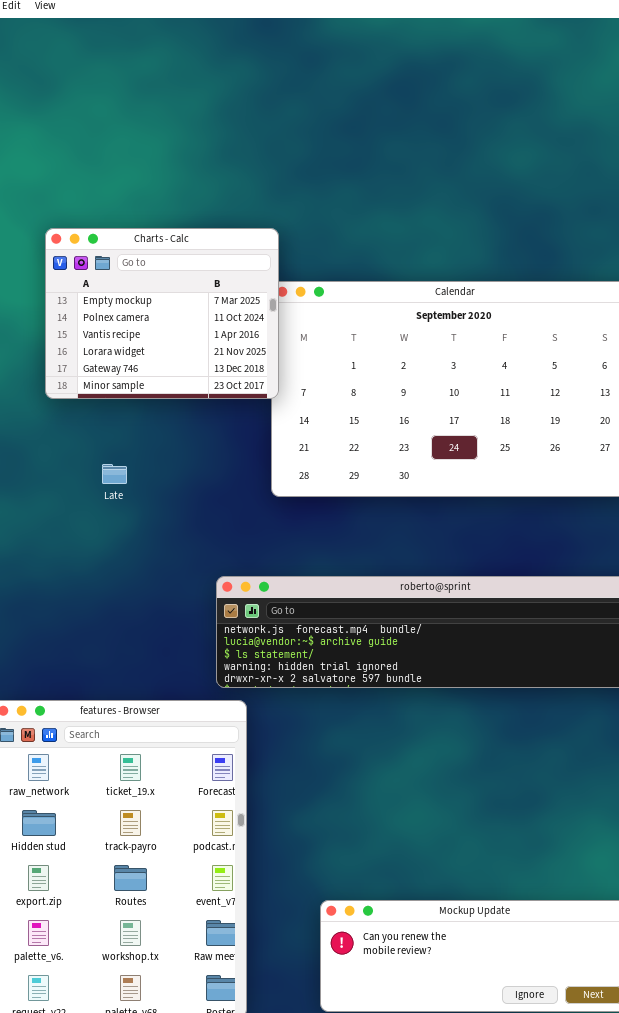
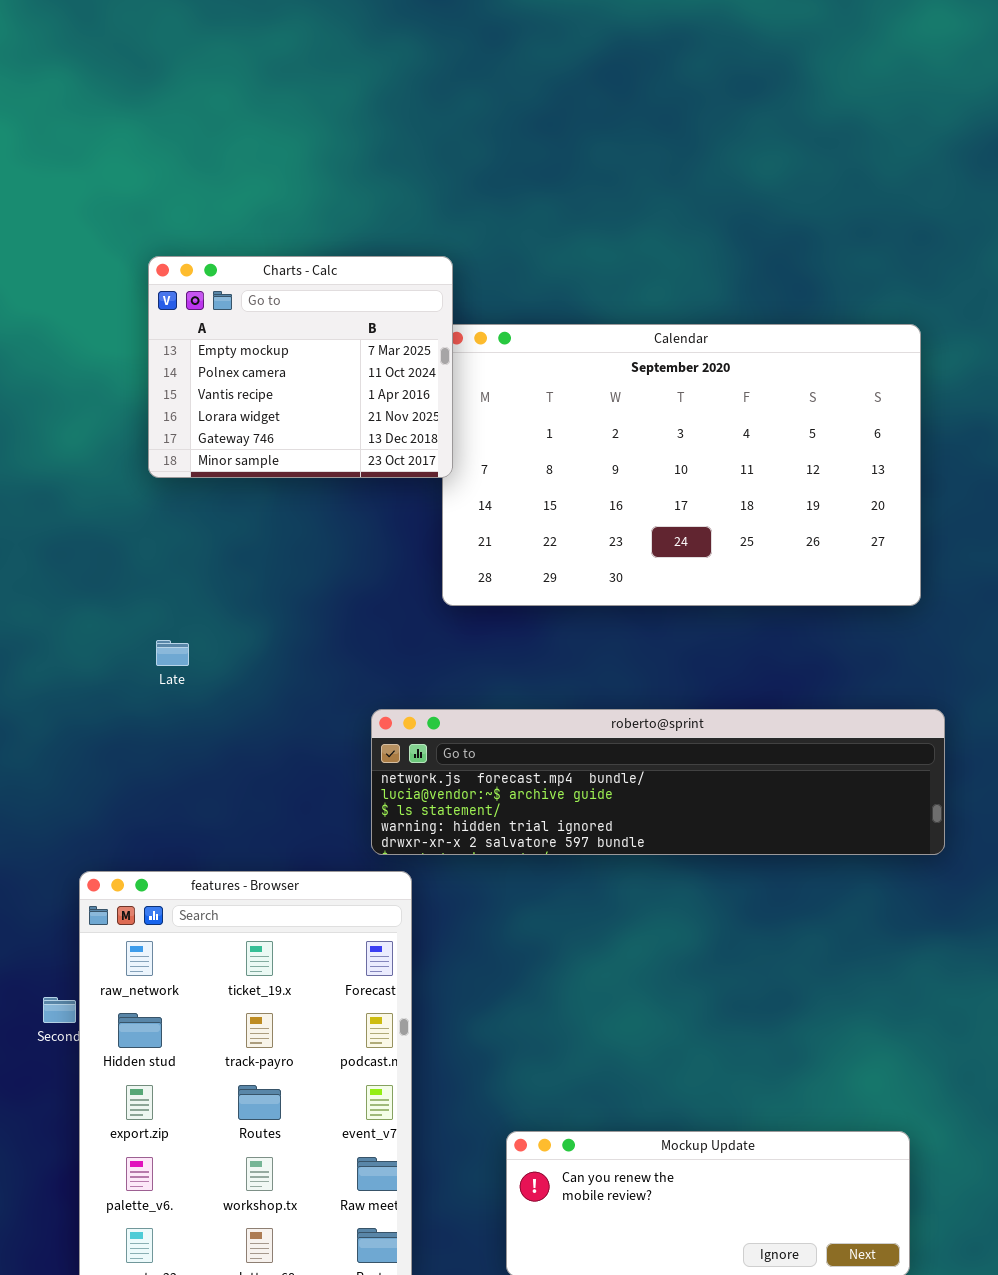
Late: [102,464,127,484] -> [156,640,189,666], moved

